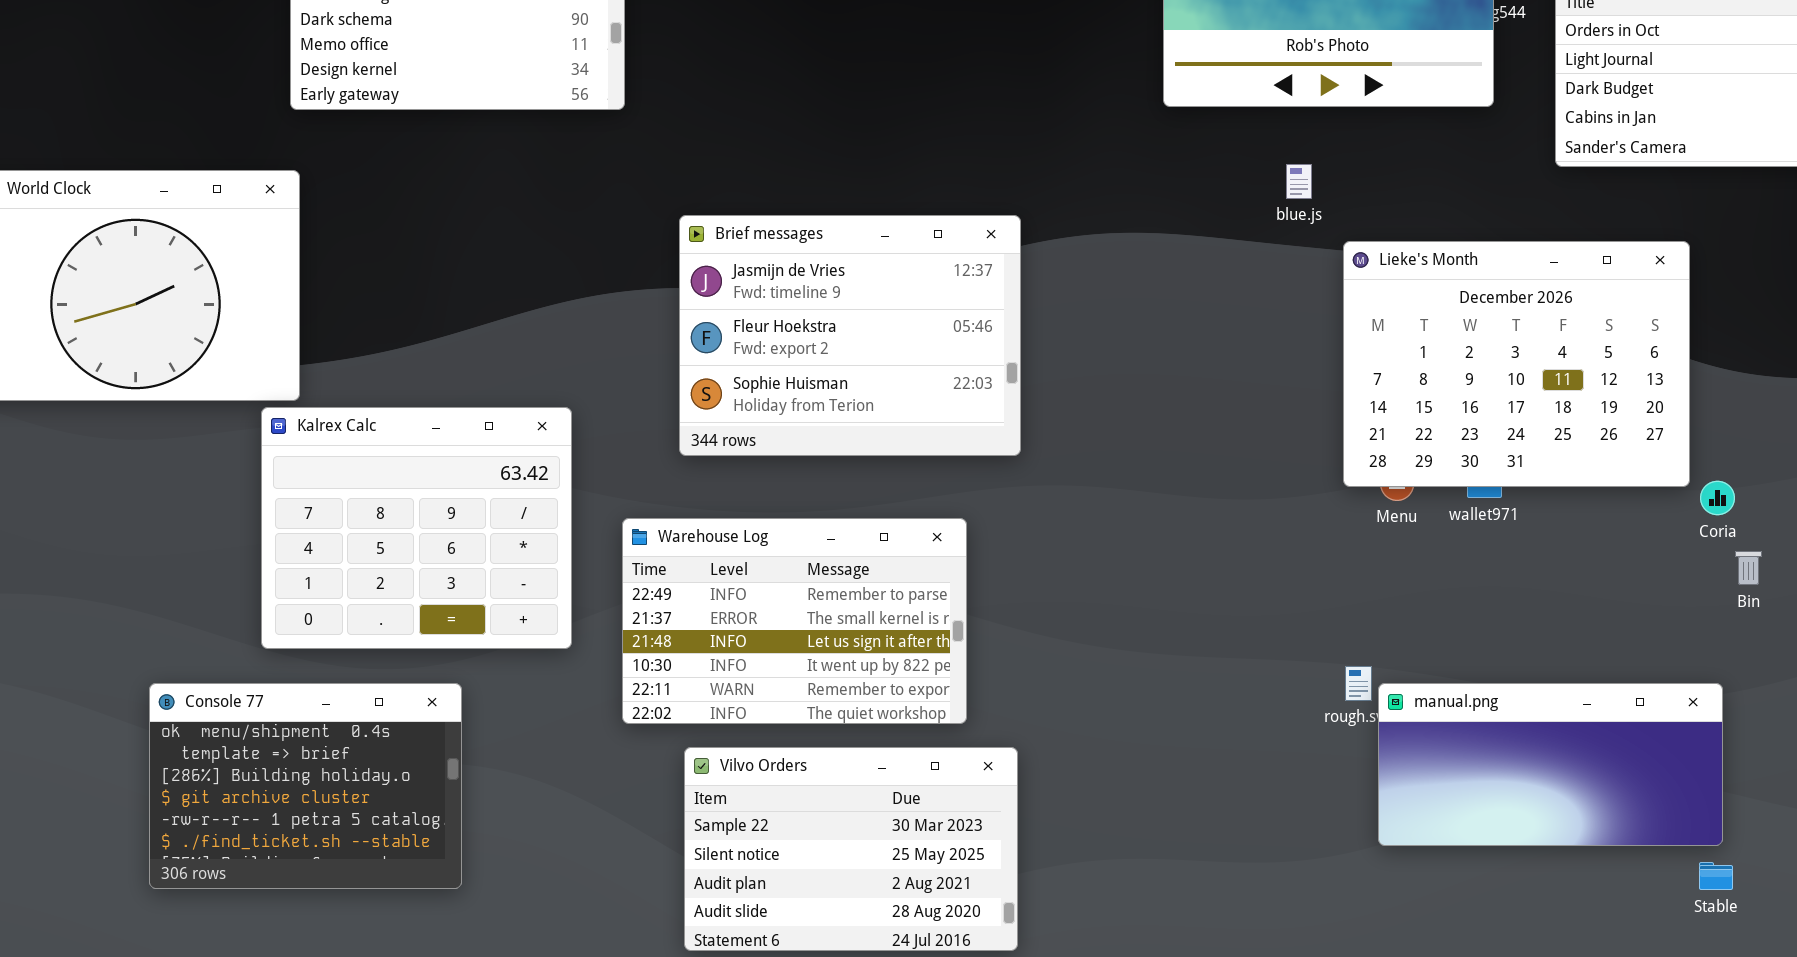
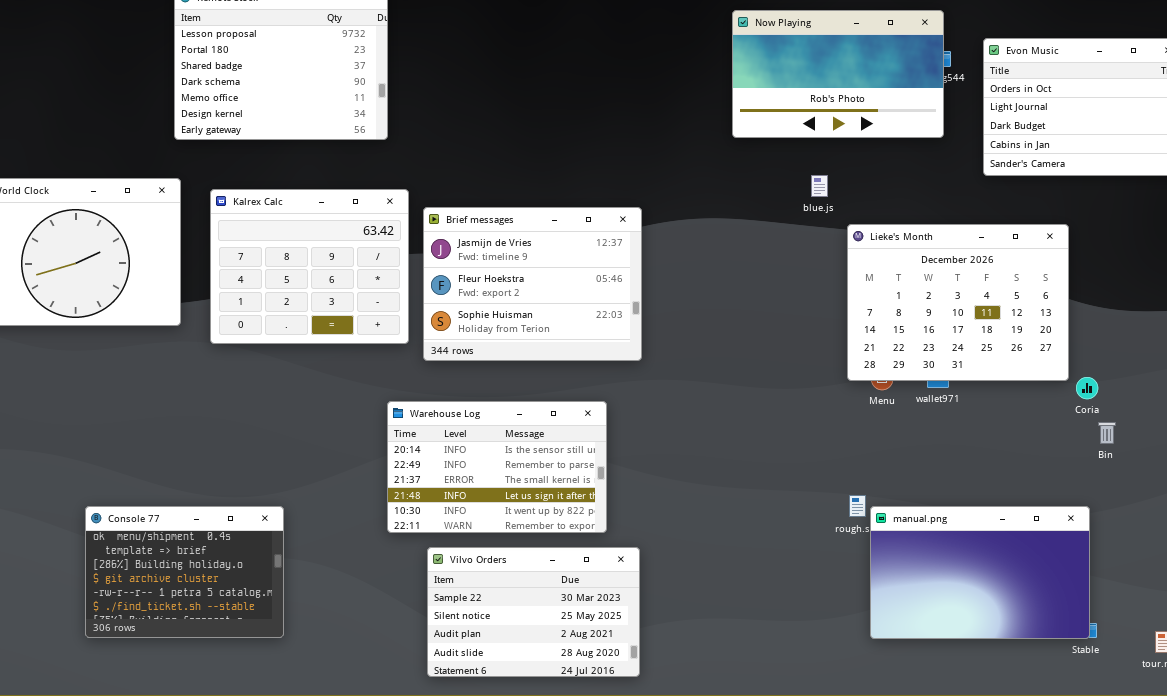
Kalrex Calc: [261,407,572,649] -> [210,189,409,344], moved
Warehouse Log: [622,518,967,724] -> [387,401,607,533], scrolled up 1 row
manual.png: [1378,683,1723,846] -> [870,506,1090,639], resized

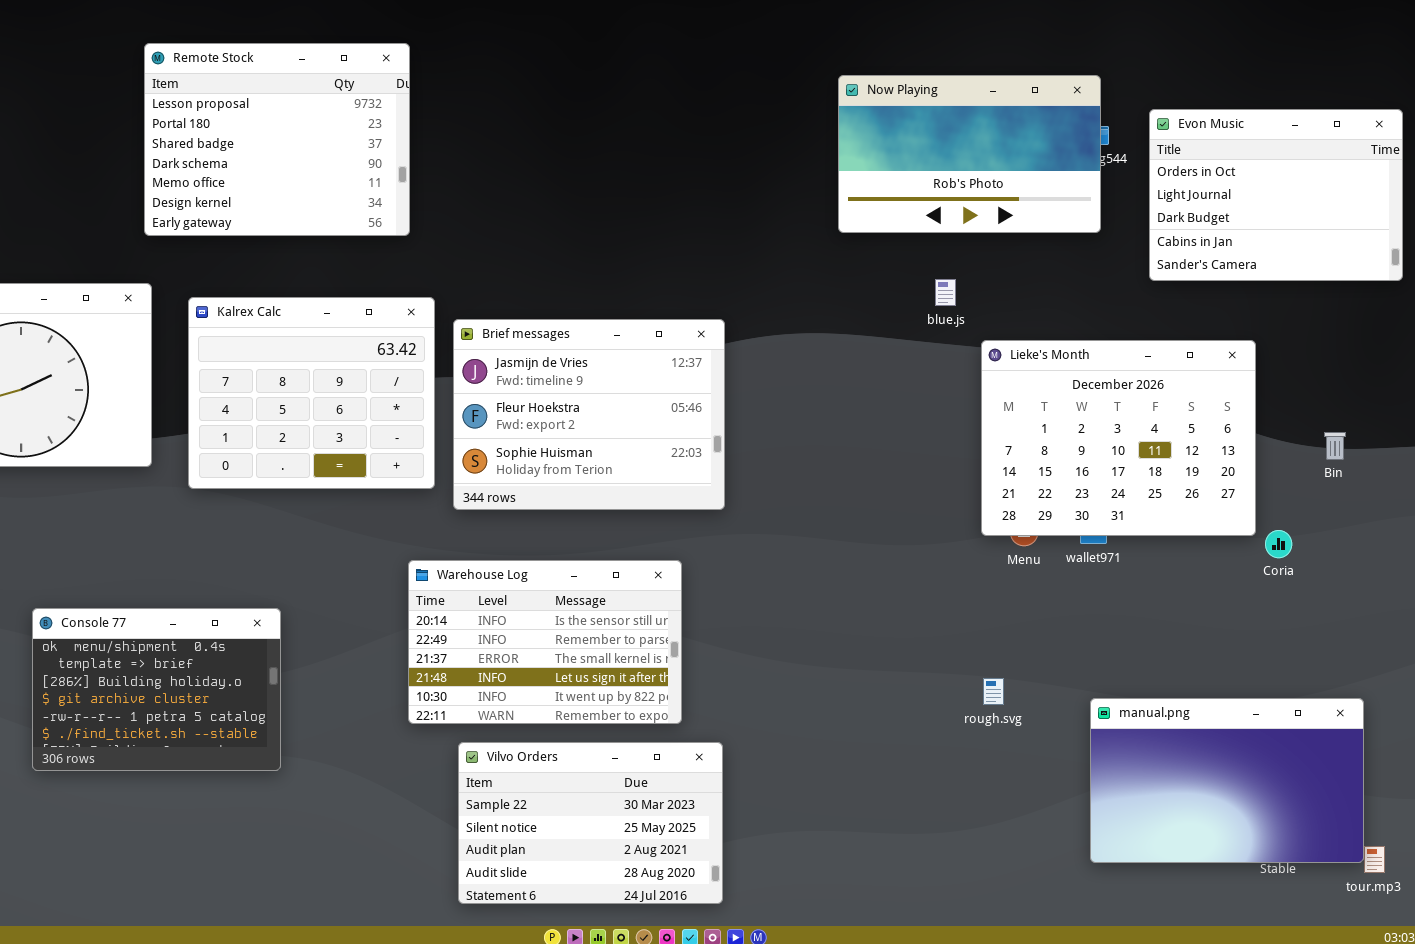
Bin: [1098,422,1116,444] -> [1324,432,1346,460], moved
Console 77: [85,506,284,638] -> [32,608,281,771], moved
manual.png: [870,506,1090,639] -> [1090,698,1364,863], moved

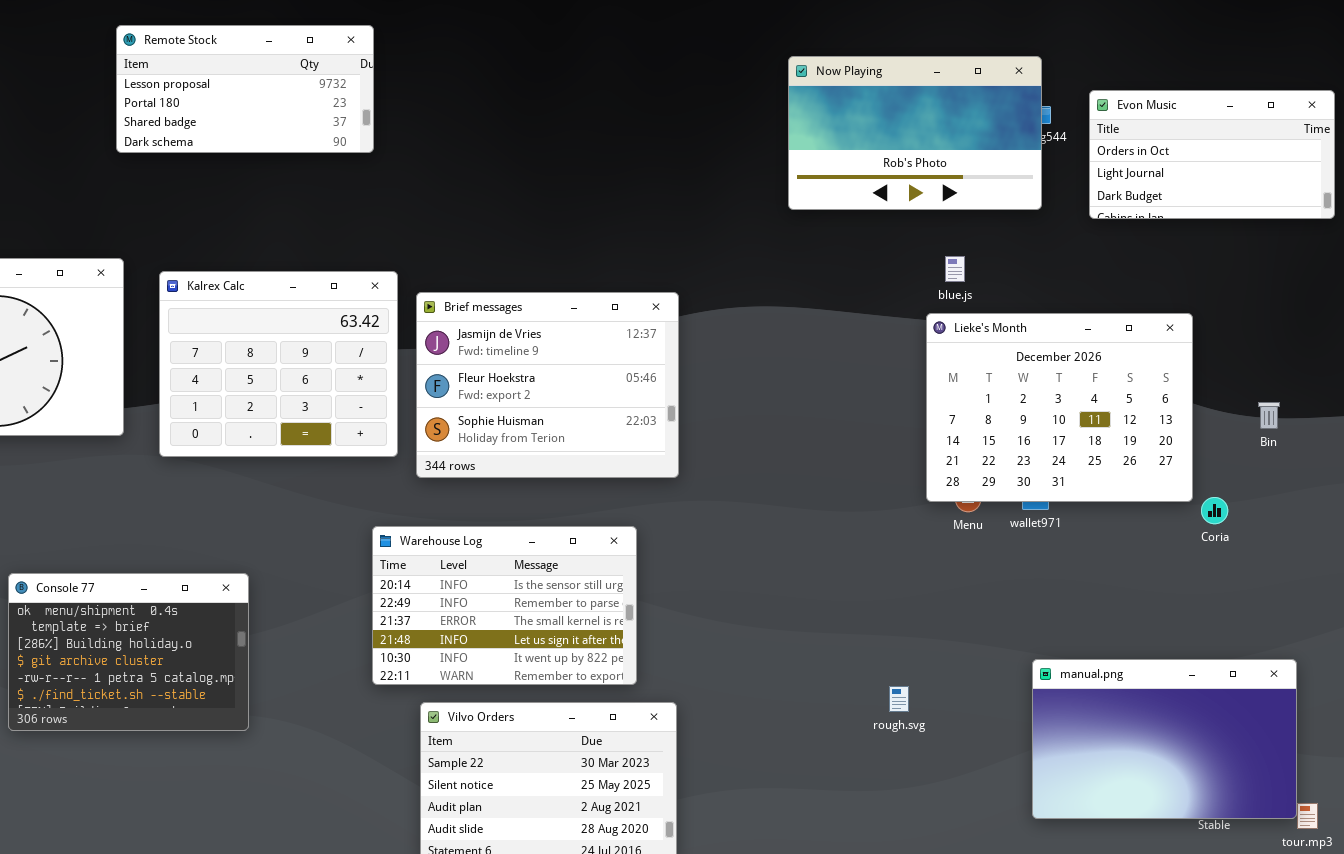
Remote Stock: [144,43,410,236] -> [116,25,374,153], resized
Evon Music: [1149,109,1403,281] -> [1089,90,1335,219], resized
blue.js: [935,279,956,306] -> [945,256,965,282], moved
rough.svg: [983,678,1004,705] -> [889,686,909,712], moved

